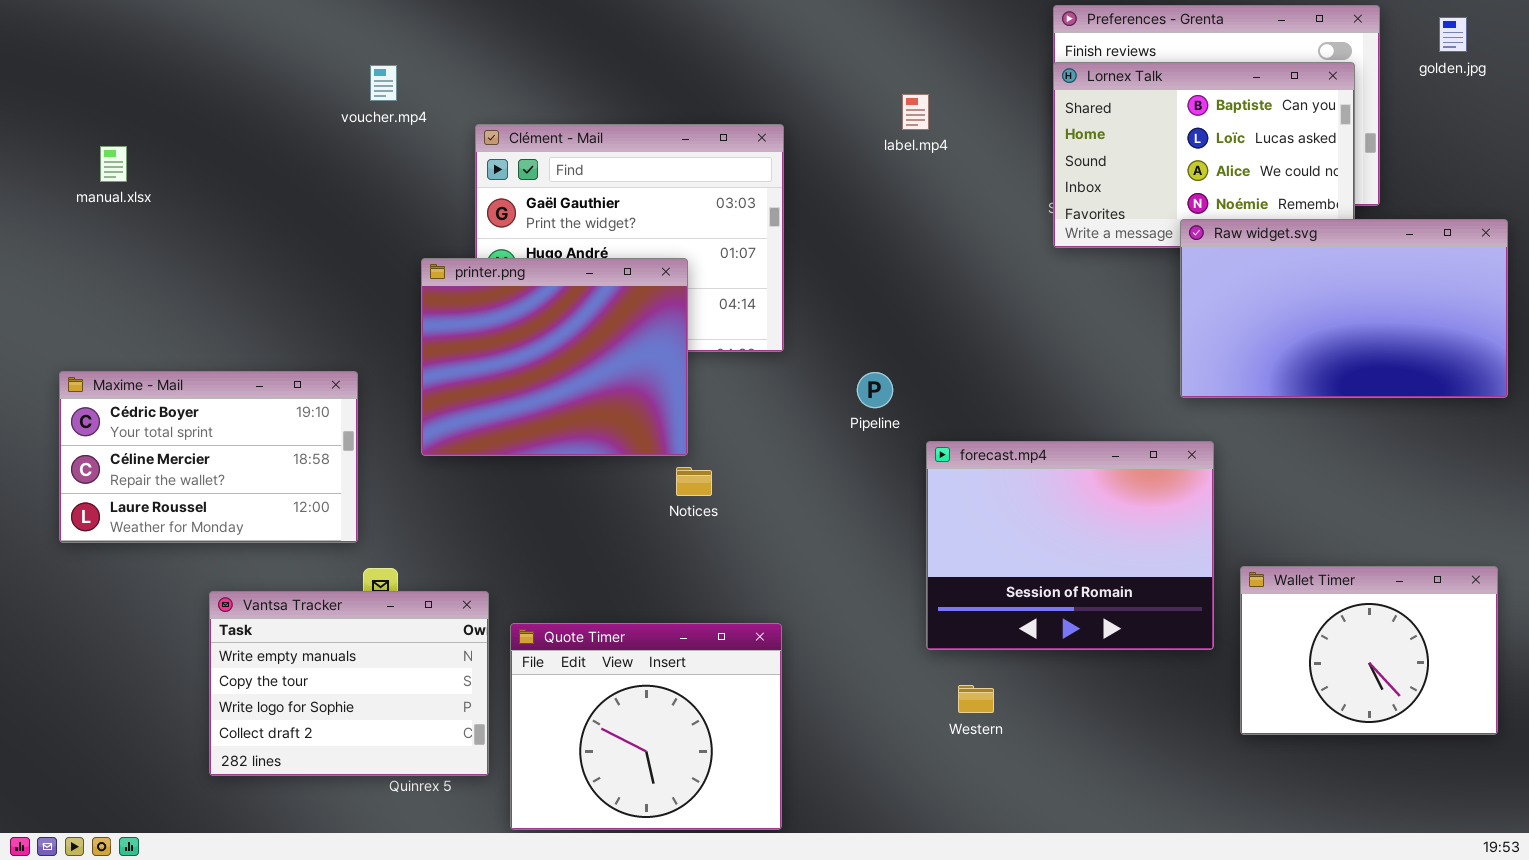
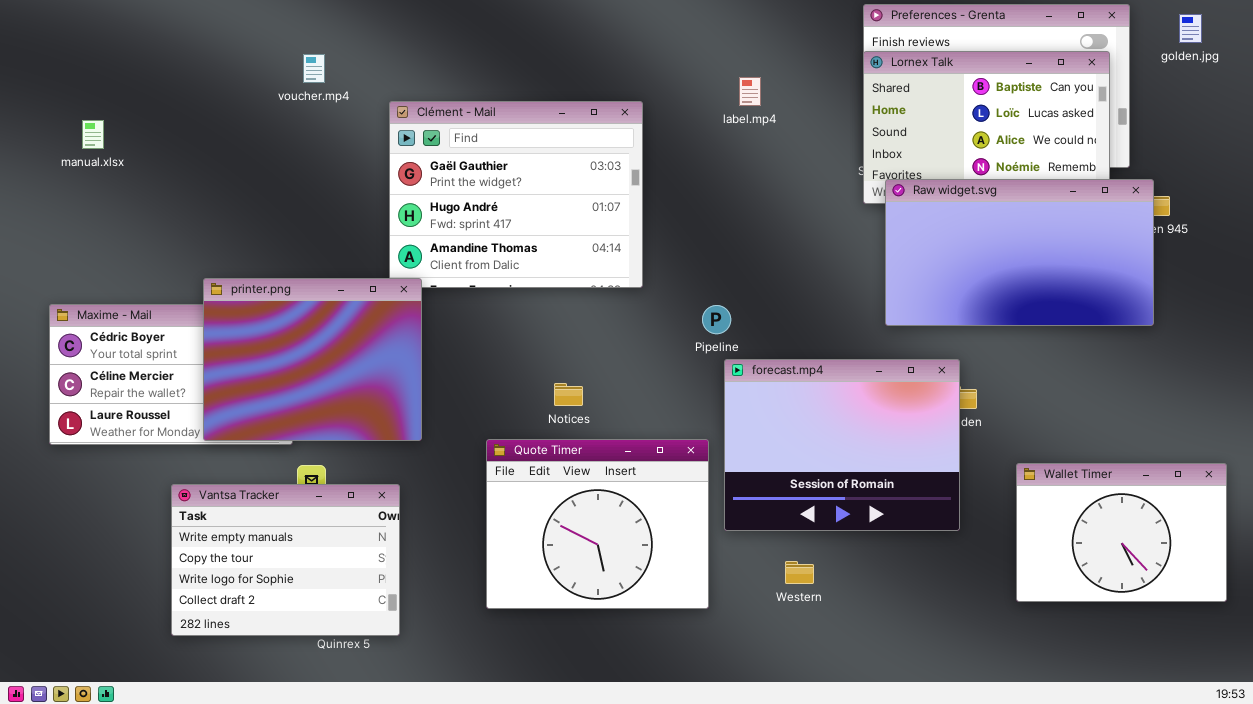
Raw widget.svg: [1180,219,1508,398] -> [885,179,1154,326], moved
printer.png: [421,258,688,456] -> [203,278,422,441], moved
forecast.mp4: [926,441,1214,650] -> [724,359,960,531], moved
Quote Timer: [510,623,782,830] -> [486,439,709,609], moved

